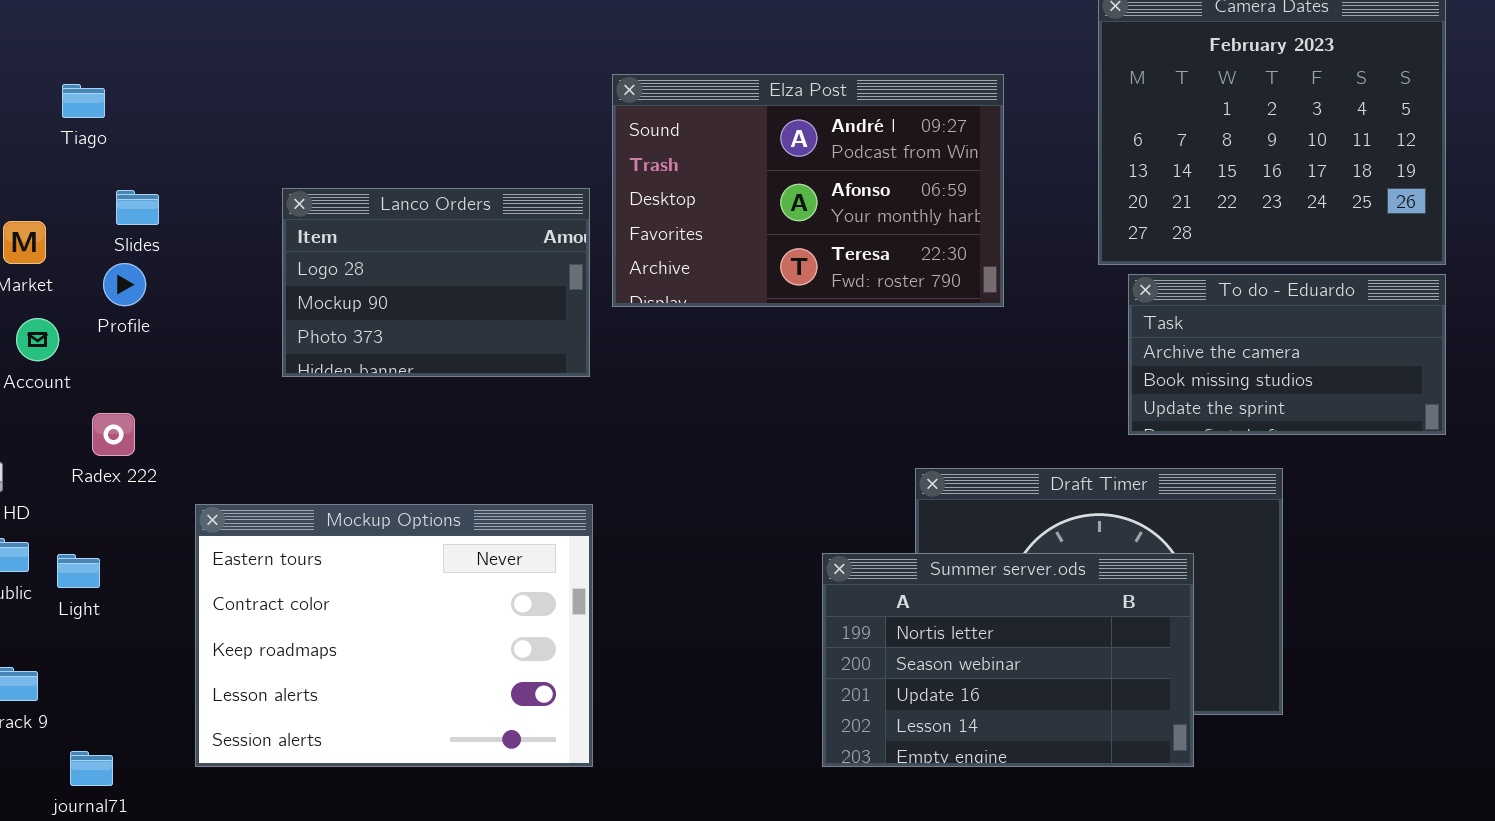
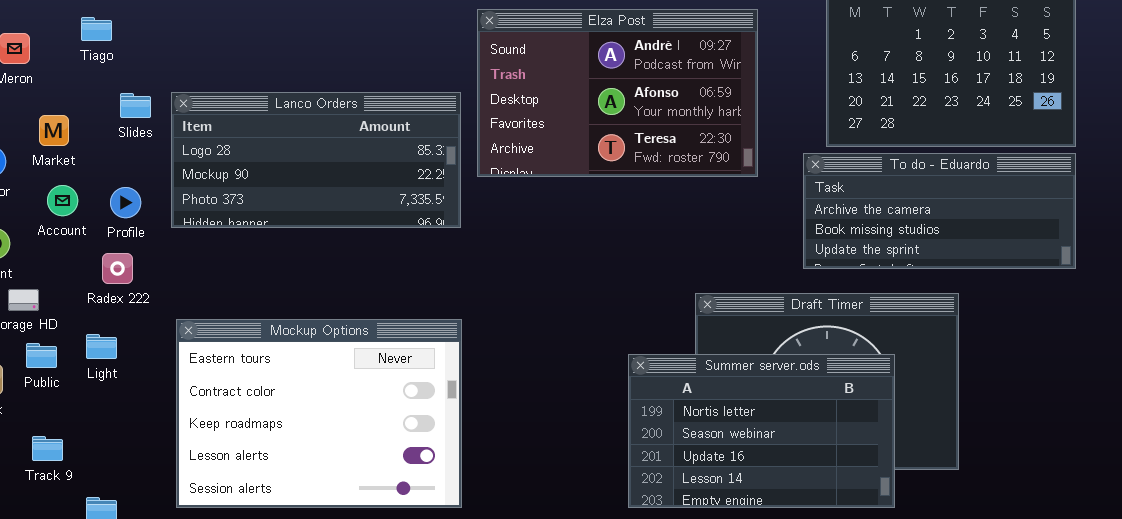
Lanco Orders: [282,188,590,377] -> [171,92,461,228], resized
Profile: [103,263,146,306] -> [110,187,141,218], moved
To do - Eduardo: [1128,274,1446,435] -> [803,153,1076,269], resized
Light: [57,554,100,588] -> [86,334,117,359], moved

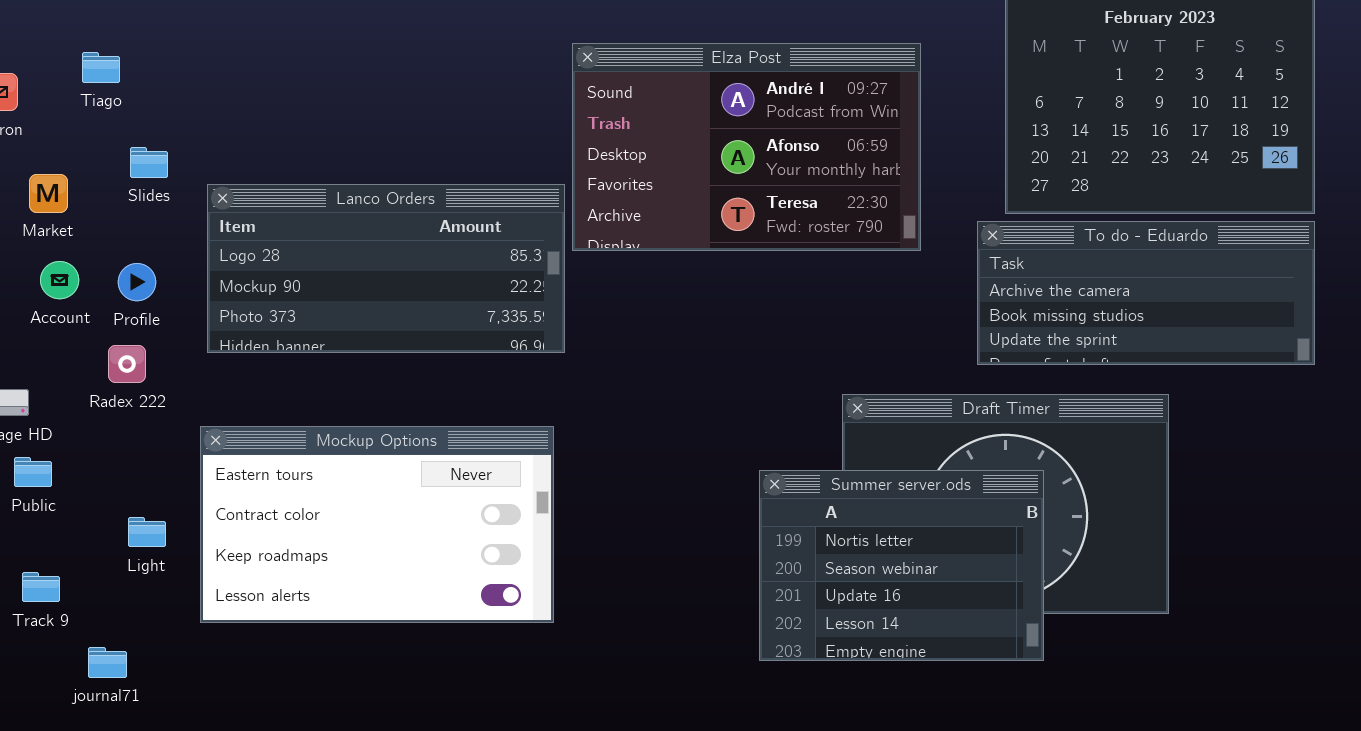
Lanco Orders: [171,92,461,228] -> [207,184,565,353], moved
Mockup Options: [176,319,462,508] -> [200,426,554,623], resized
Light: [86,334,117,359] -> [128,517,166,547], moved
Summer server.ods: [628,354,895,508] -> [759,470,1044,661], resized

